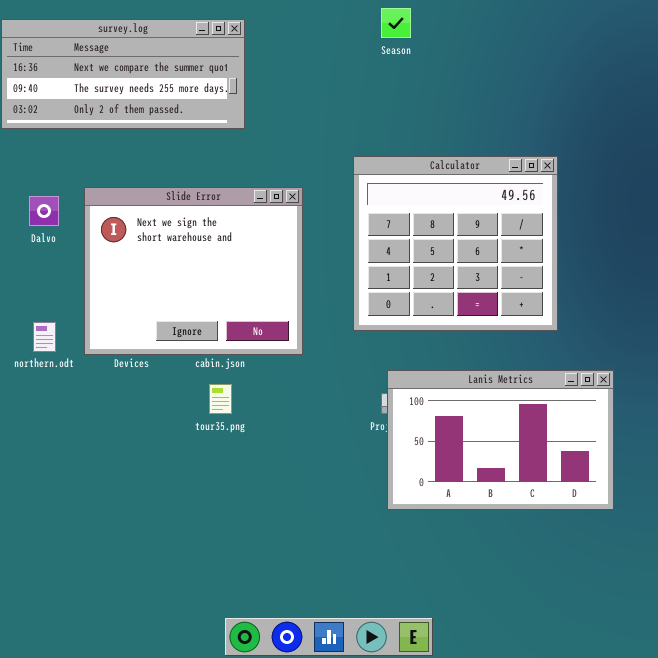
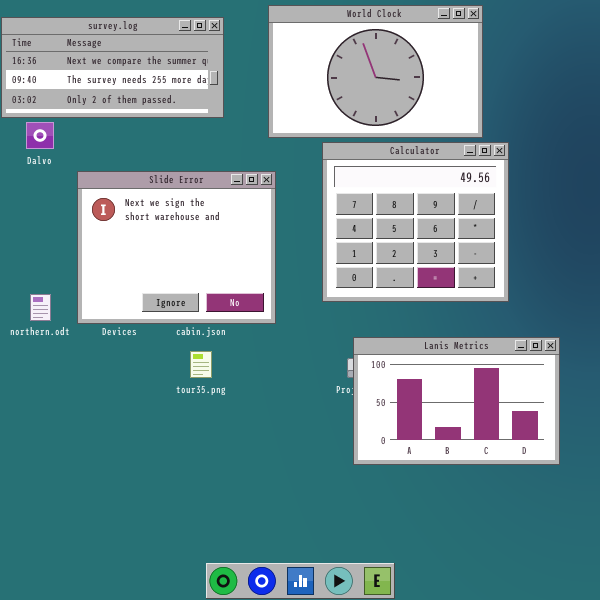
World Clock: none -> [268,5,483,138], opened
Dalvo: [29,196,59,226] -> [26,122,54,149], moved

